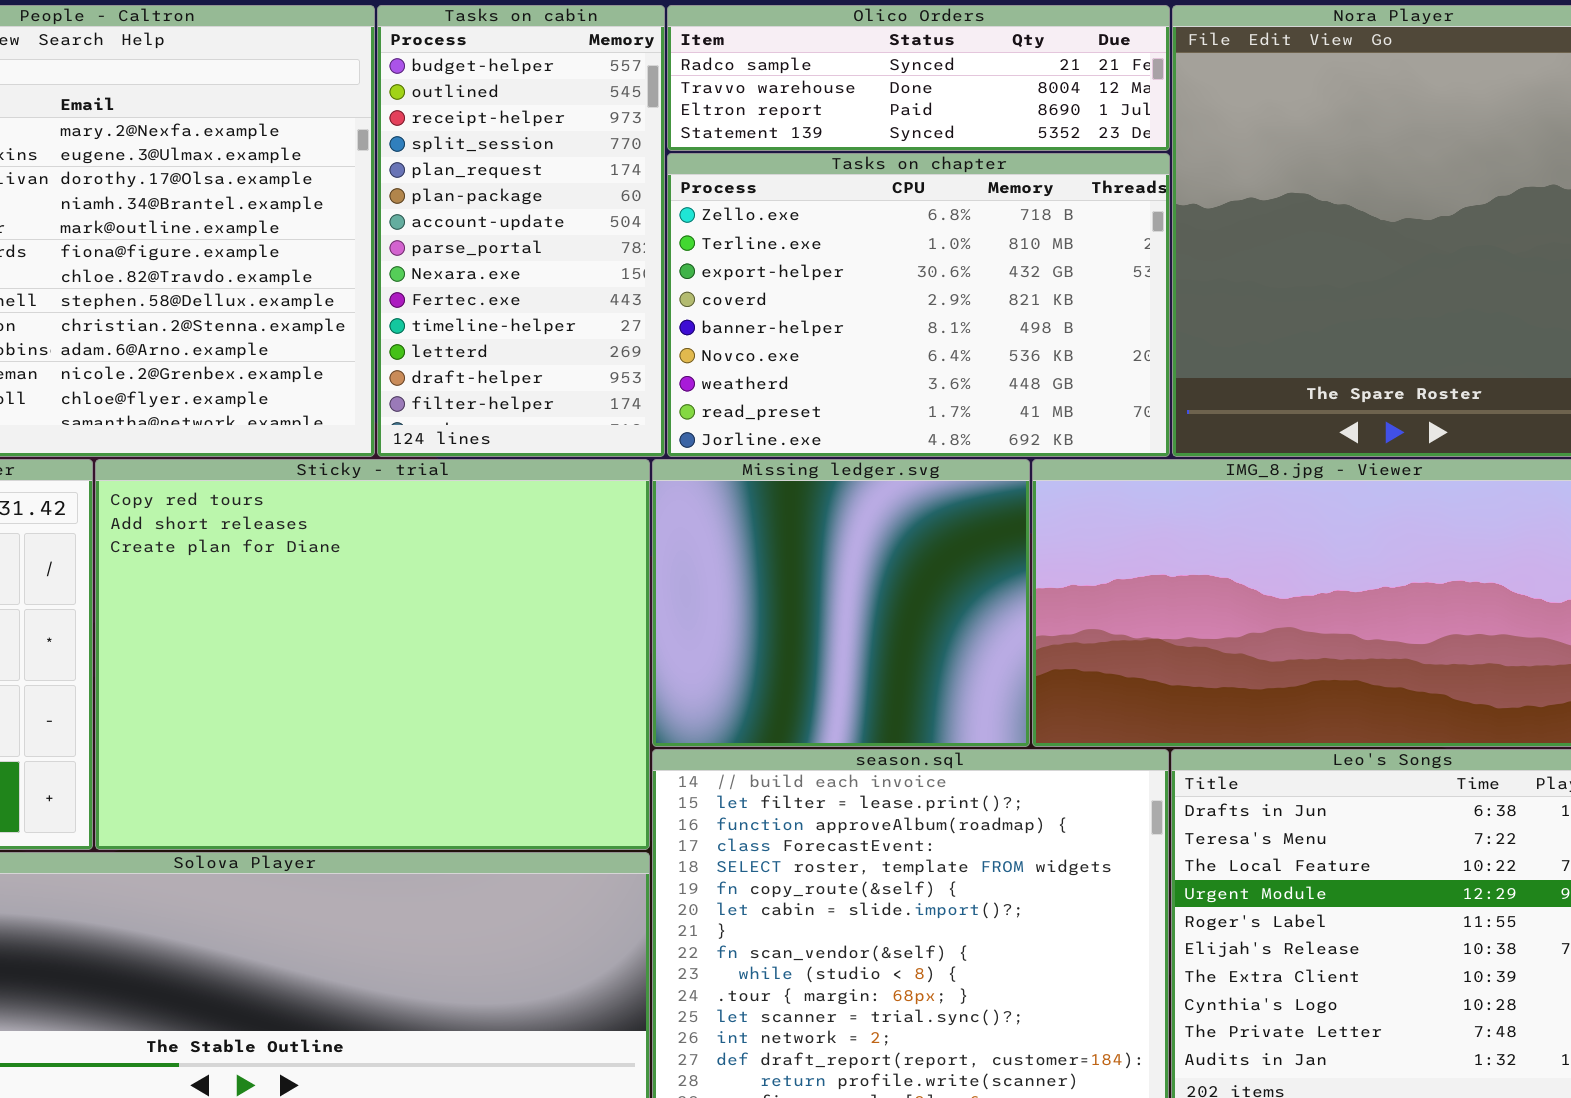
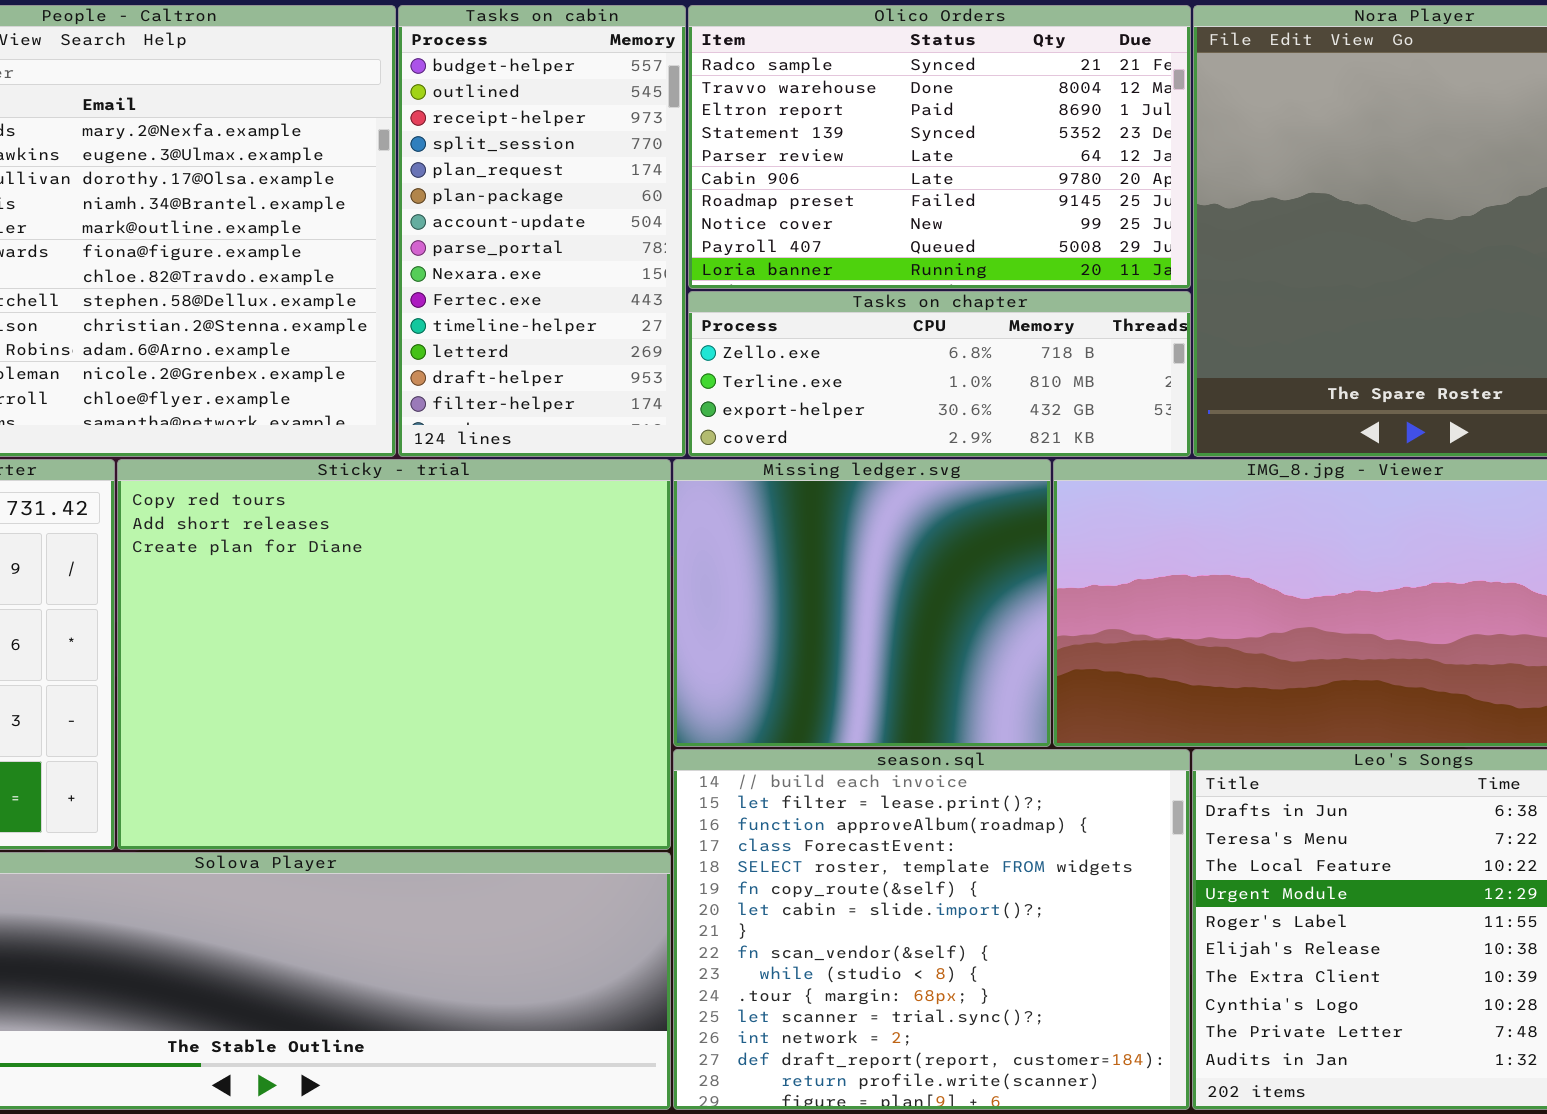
Olico Orders: [667,5,1170,151] -> [688,5,1191,289], resized
Tasks on chapter: [667,153,1170,457] -> [688,291,1191,457], resized

